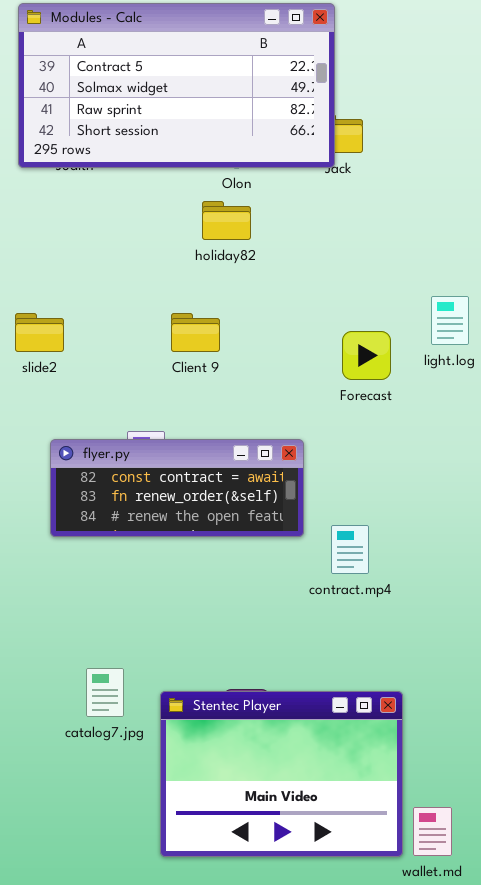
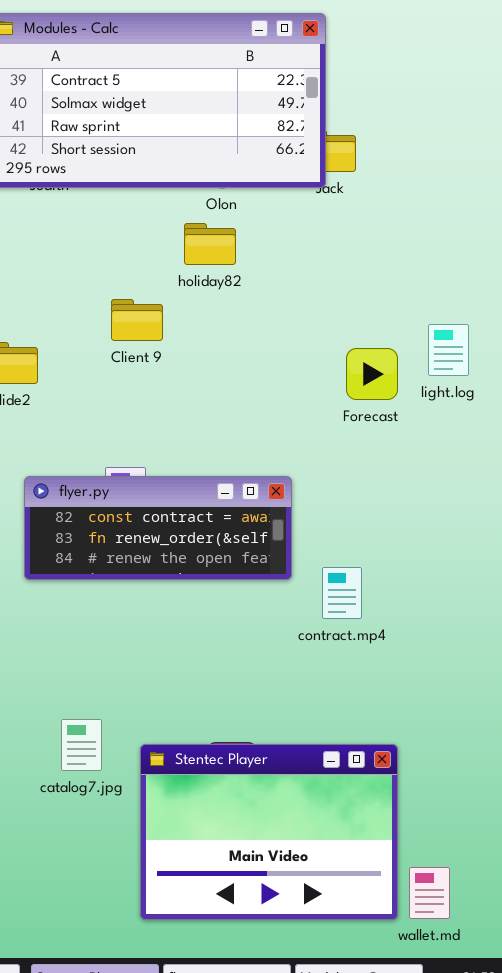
Client 9: [171,313,220,352] -> [111,299,163,341], moved
Forecast: [342,331,391,380] -> [346,348,398,400], moved

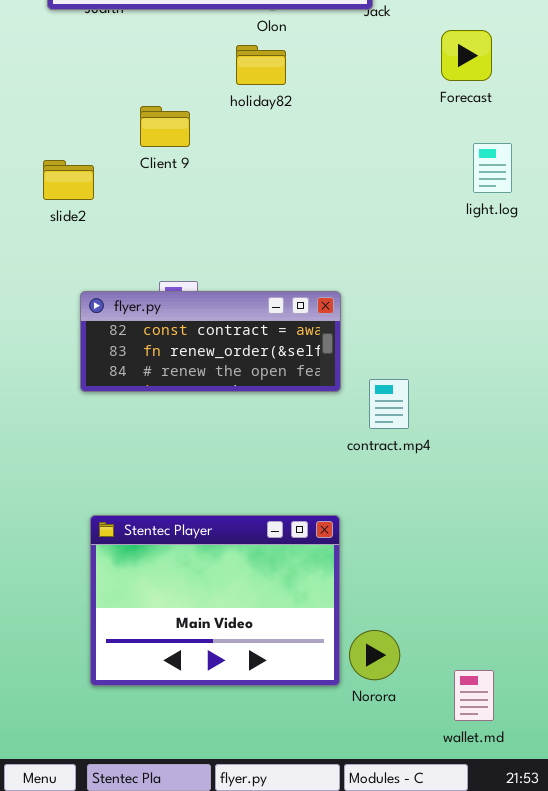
Client 9: [111,299,163,341] -> [140,106,190,147], moved
Forecast: [346,348,398,400] -> [441,30,492,81], moved
Stentec Player: [140,744,398,920] -> [90,515,340,686], moved

